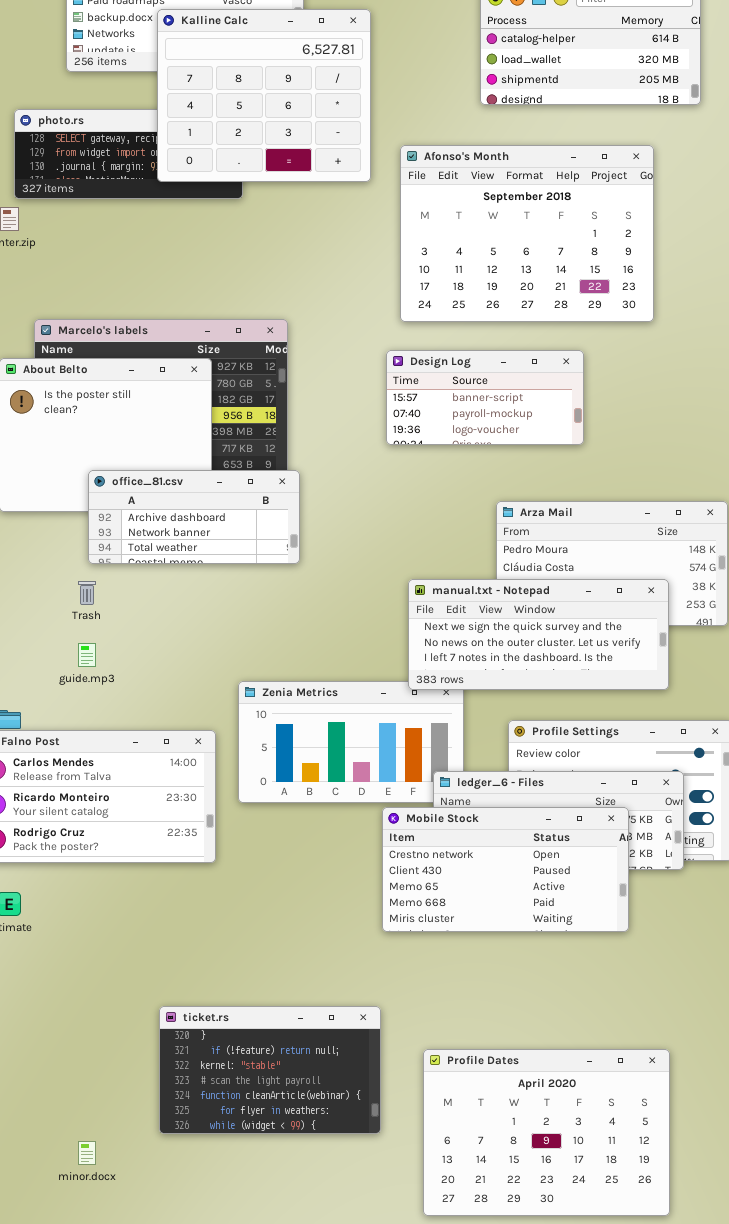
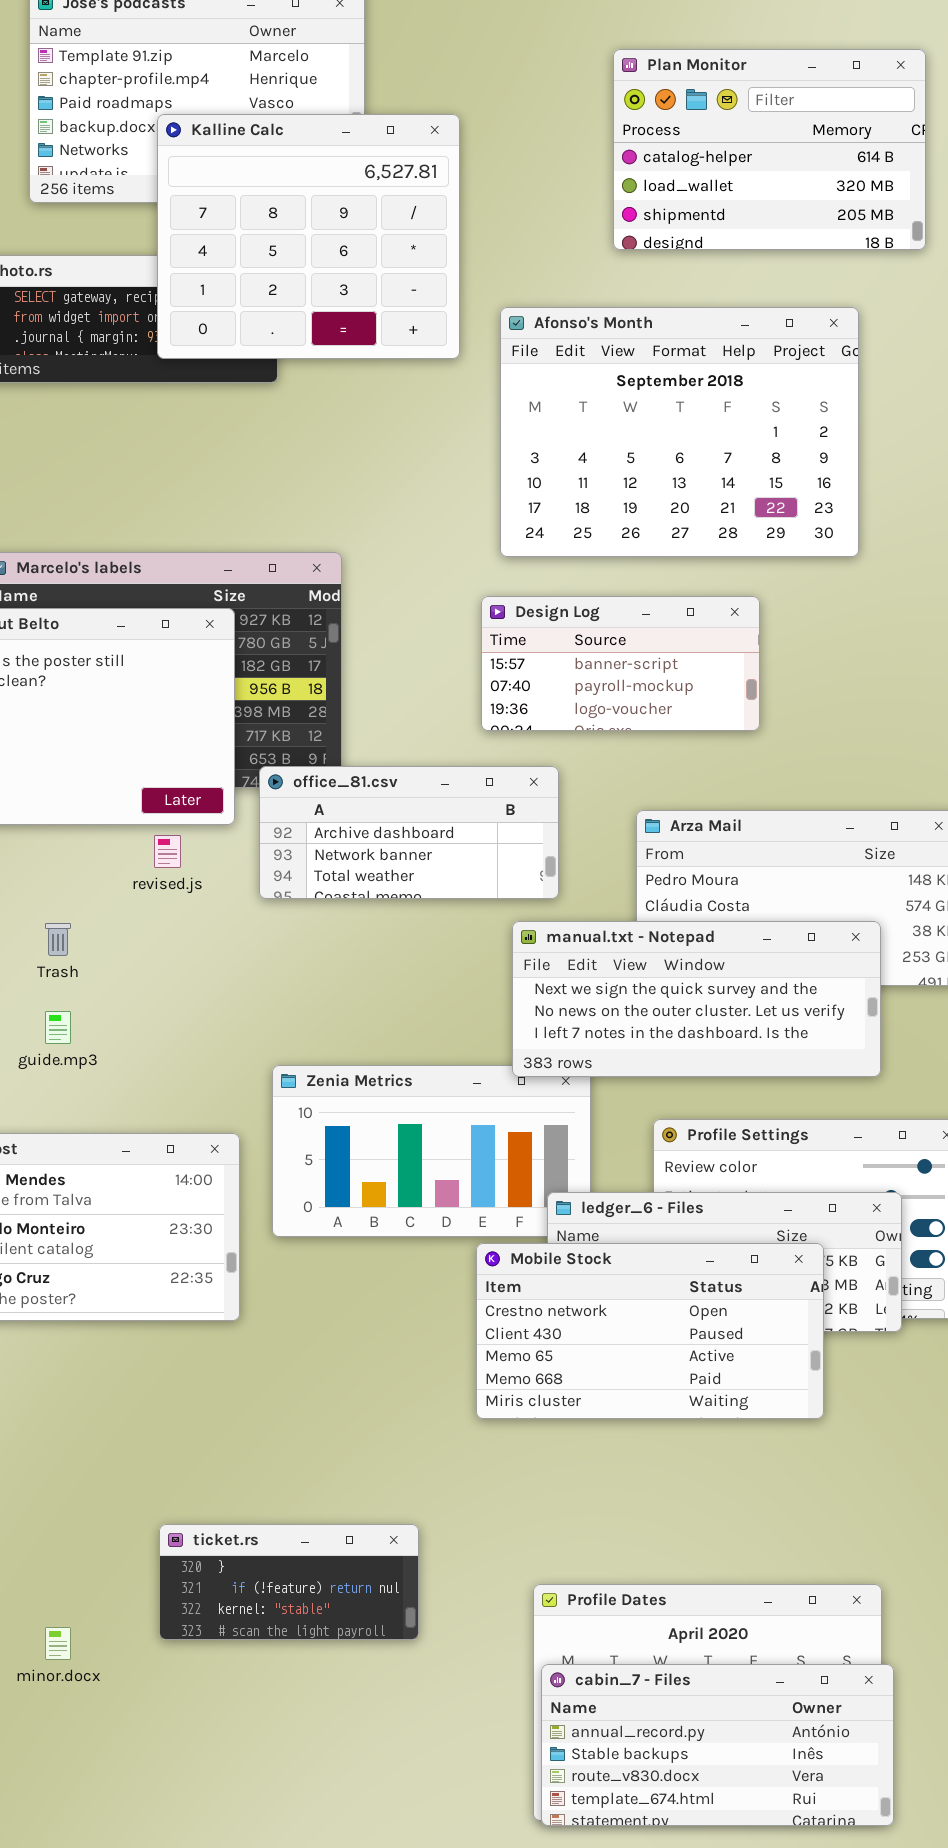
office_81.csv: [88,470,300,564] -> [259,766,559,899], moved
ticket.rs: [159,1006,381,1134] -> [159,1524,419,1640], resized
cabin_7 - Files: none -> [541,1664,894,1826], opened
minor.docx: [78,1141,96,1165] -> [45,1627,71,1660], moved

